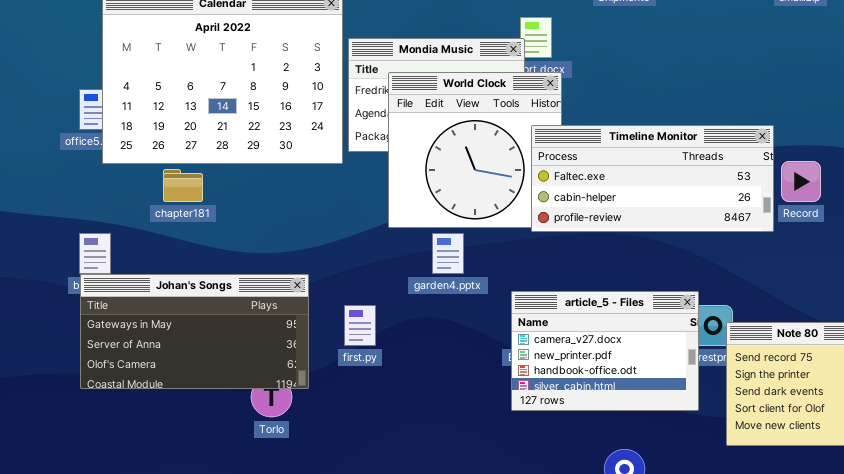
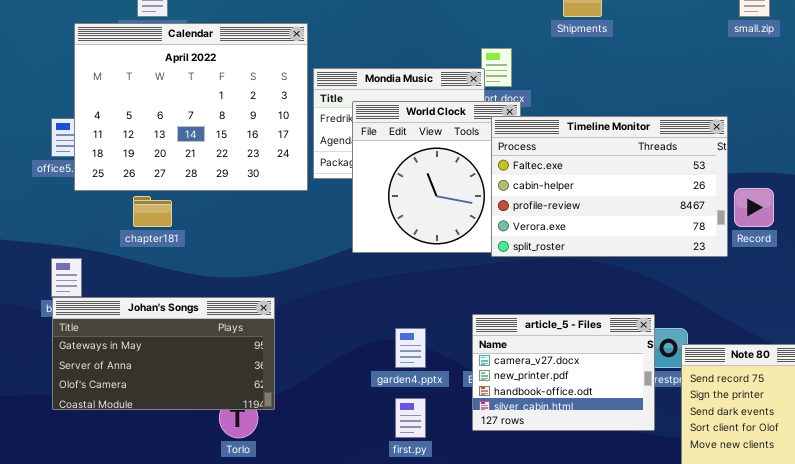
Timeline Monitor: [531,125,774,232] -> [491,116,728,257], resized
garden4.pptx: [432,233,464,274] -> [395,328,426,368], moved
first.py: [344,305,376,346] -> [395,398,426,438], moved

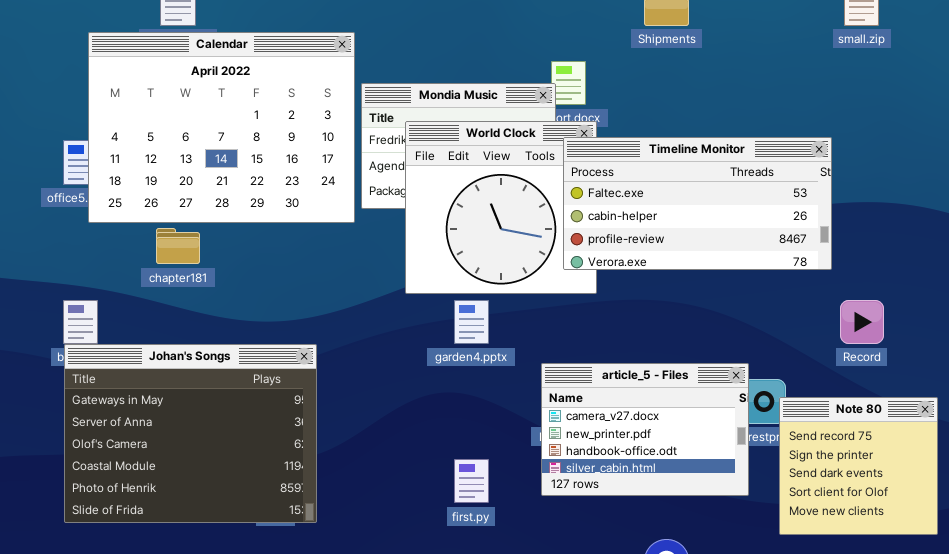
Timeline Monitor: [491,116,728,257] -> [563,137,832,270], resized
Record: [734,188,774,227] -> [840,300,884,344], moved
Johan's Songs: [52,297,275,410] -> [64,344,317,523], resized
garden4.pptx: [395,328,426,368] -> [454,300,489,344], moved

